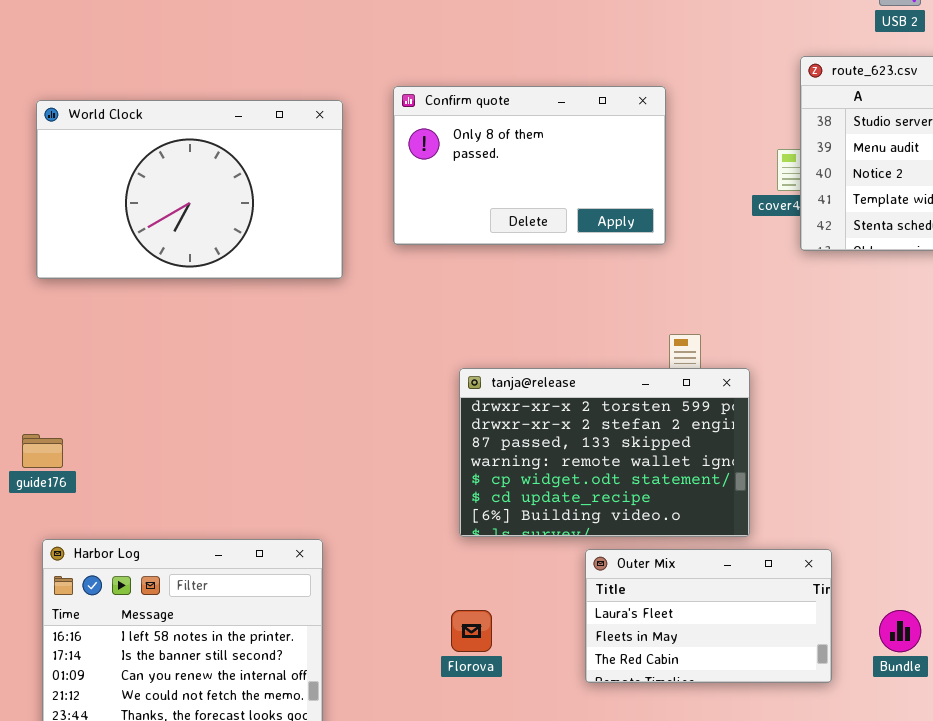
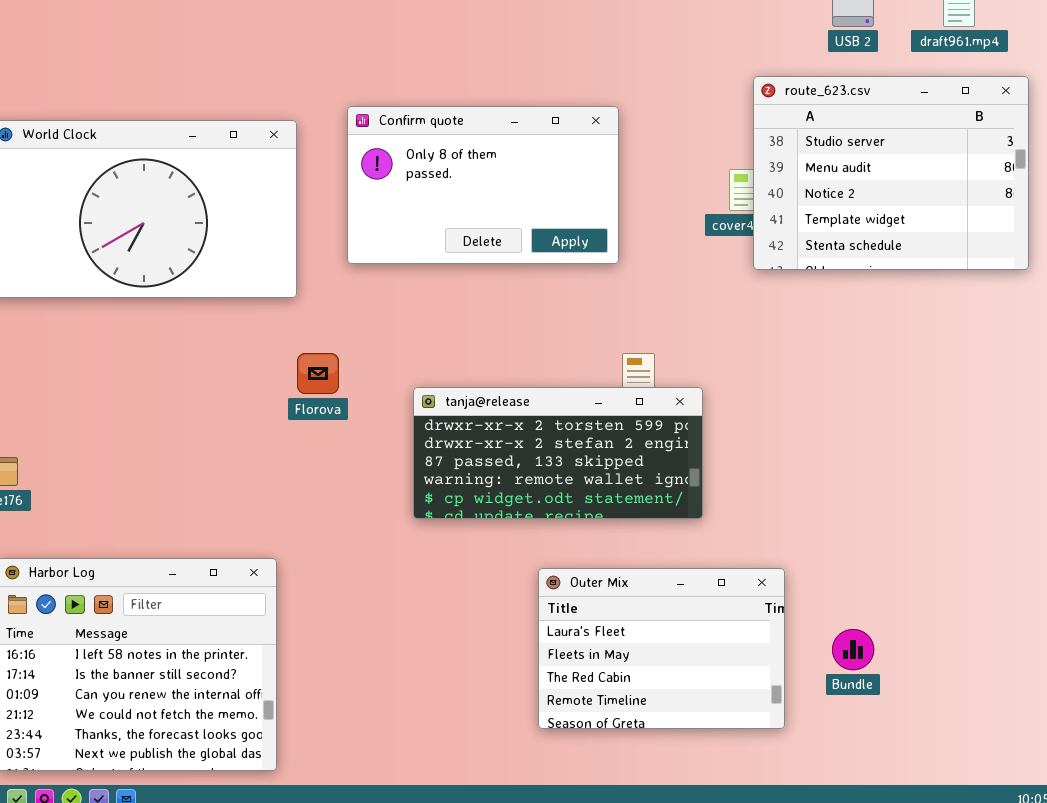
tanja@release: [459,368,750,537] -> [413,387,703,519], resized
Outer Mix: [585,549,832,683] -> [538,568,785,729], resized
Florova: [451,610,492,652] -> [297,353,339,394], moved

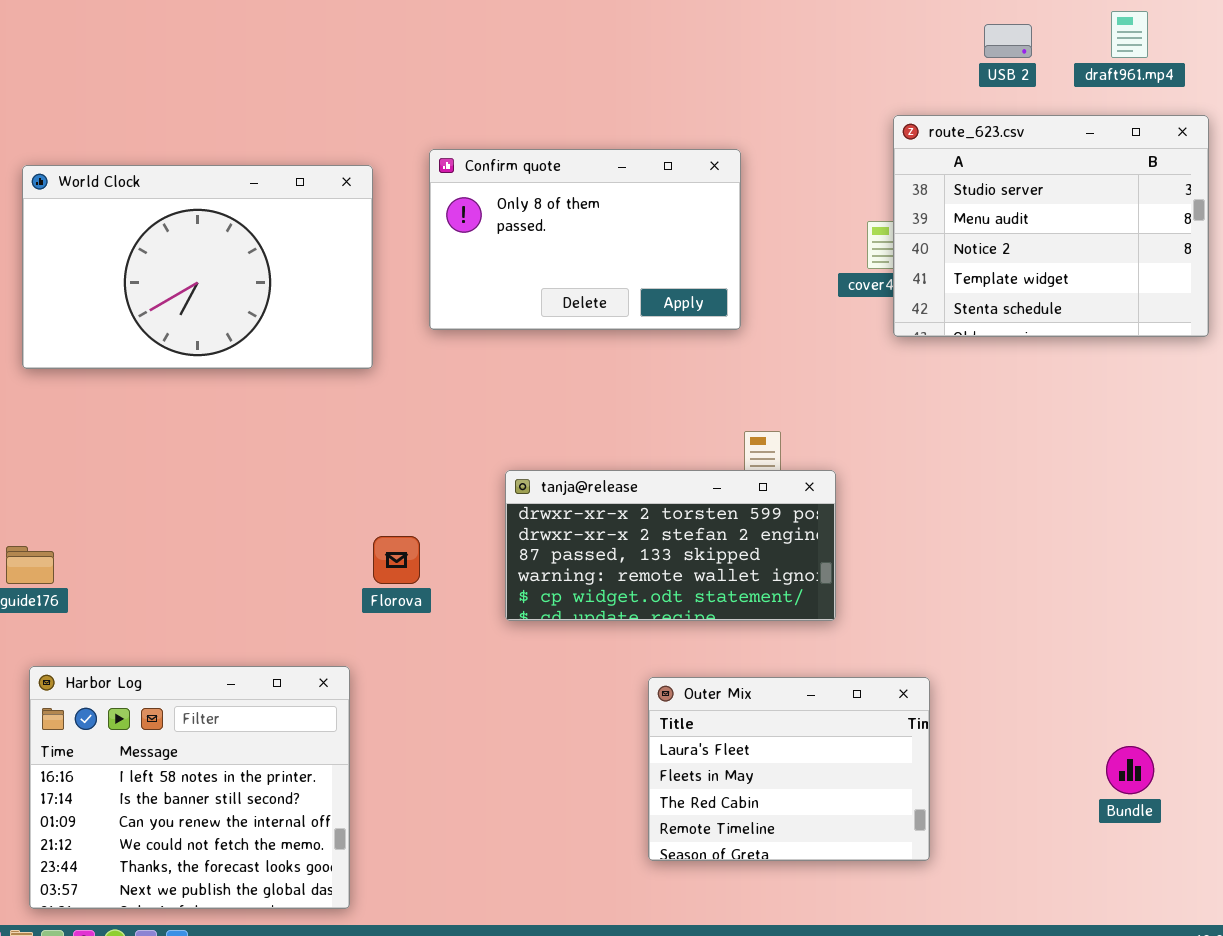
Florova: [297,353,339,394] -> [373,536,420,584], moved
Bundle: [832,629,874,670] -> [1106,746,1154,794], moved

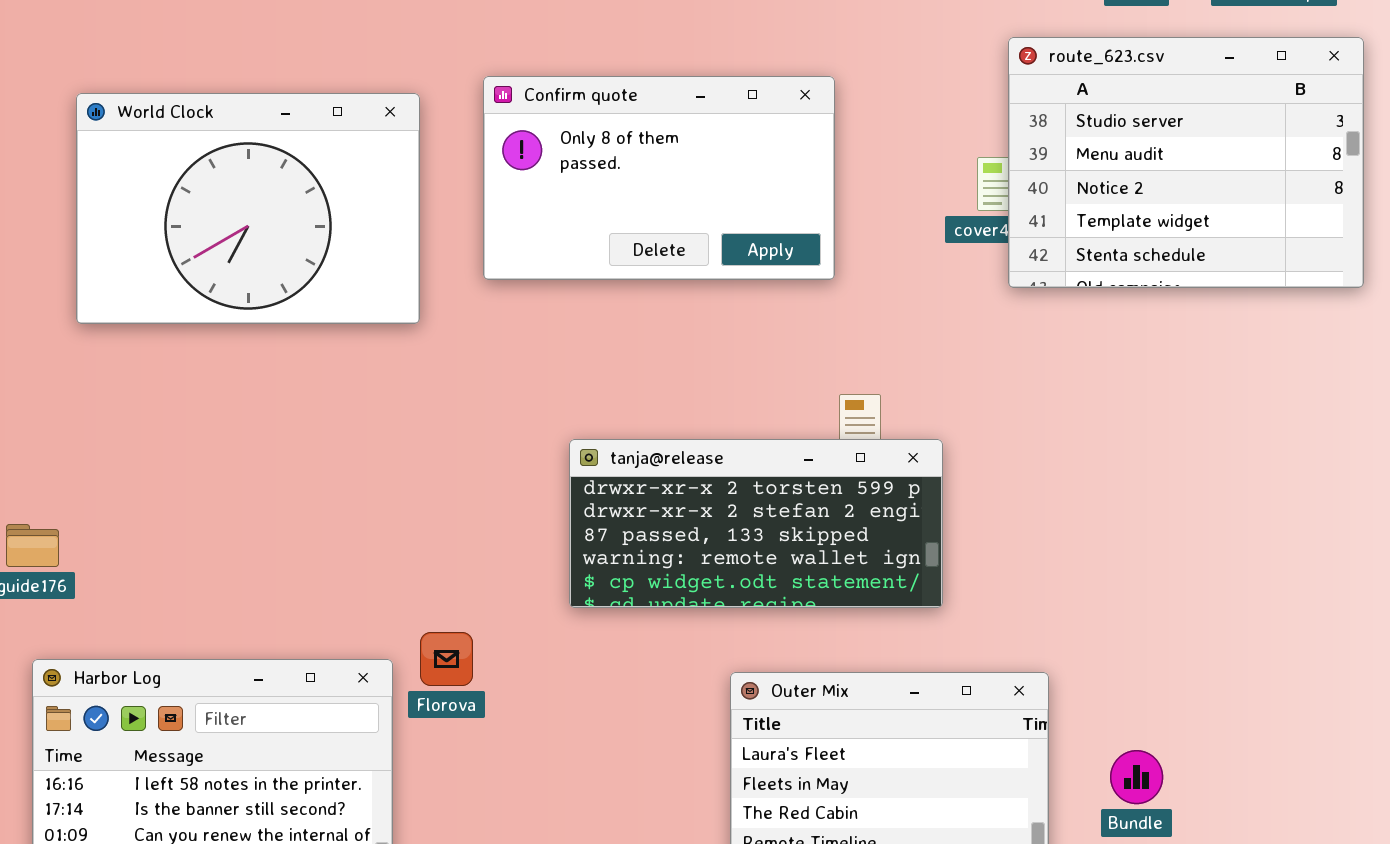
World Clock: [22,165,373,369] -> [76,93,420,324], resized
Florova: [373,536,420,584] -> [420,632,473,686], moved
Bundle: [1106,746,1154,794] -> [1110,750,1163,804], moved

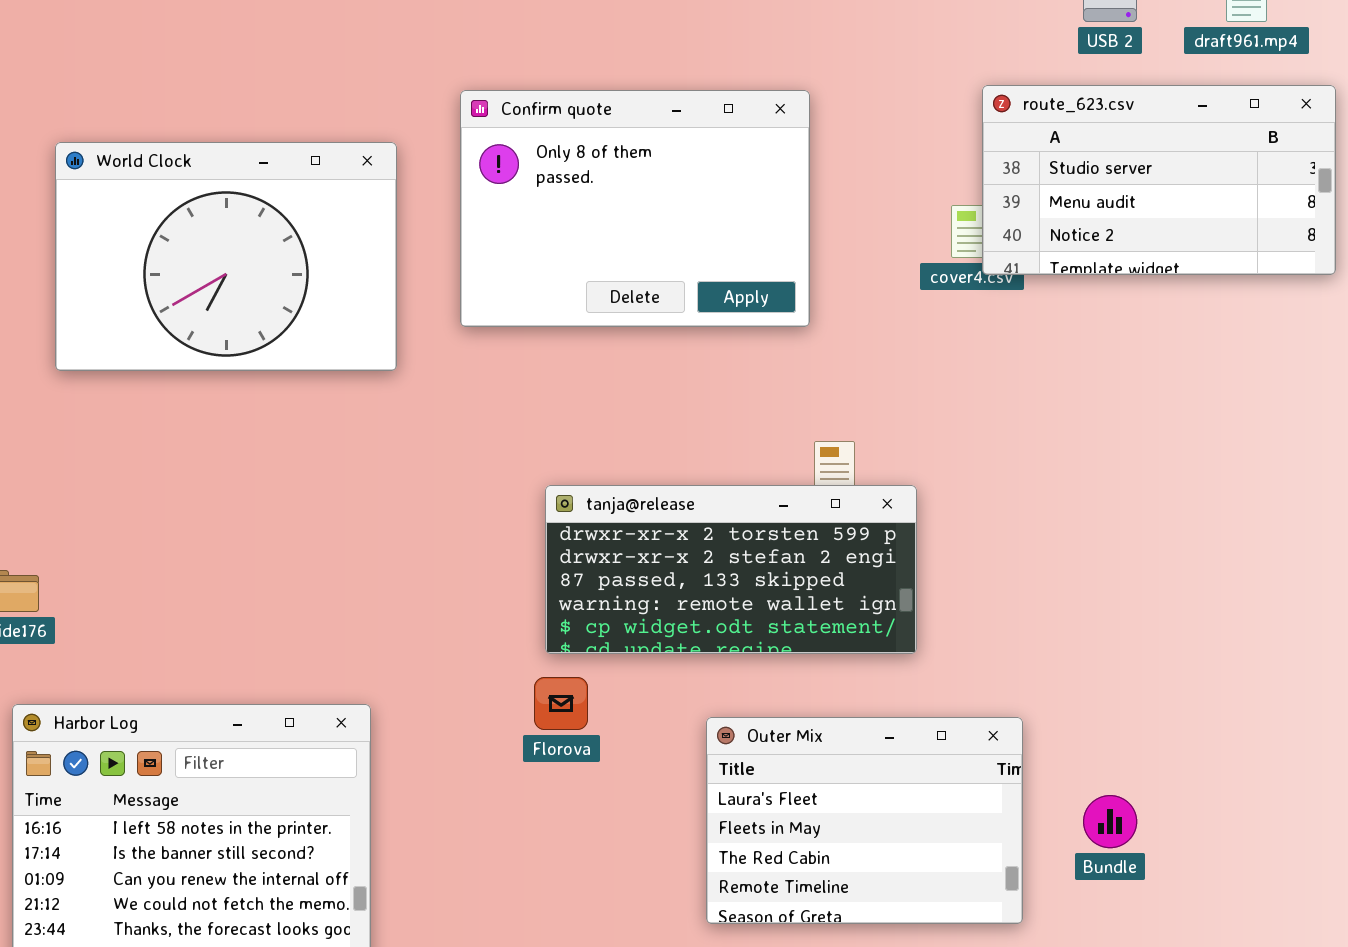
route_623.csv: [1008,37,1364,288] -> [982,85,1336,275], resized
Confirm quote: [483,76,835,280] -> [460,90,810,327], resized
Florova: [420,632,473,686] -> [534,677,588,730], moved

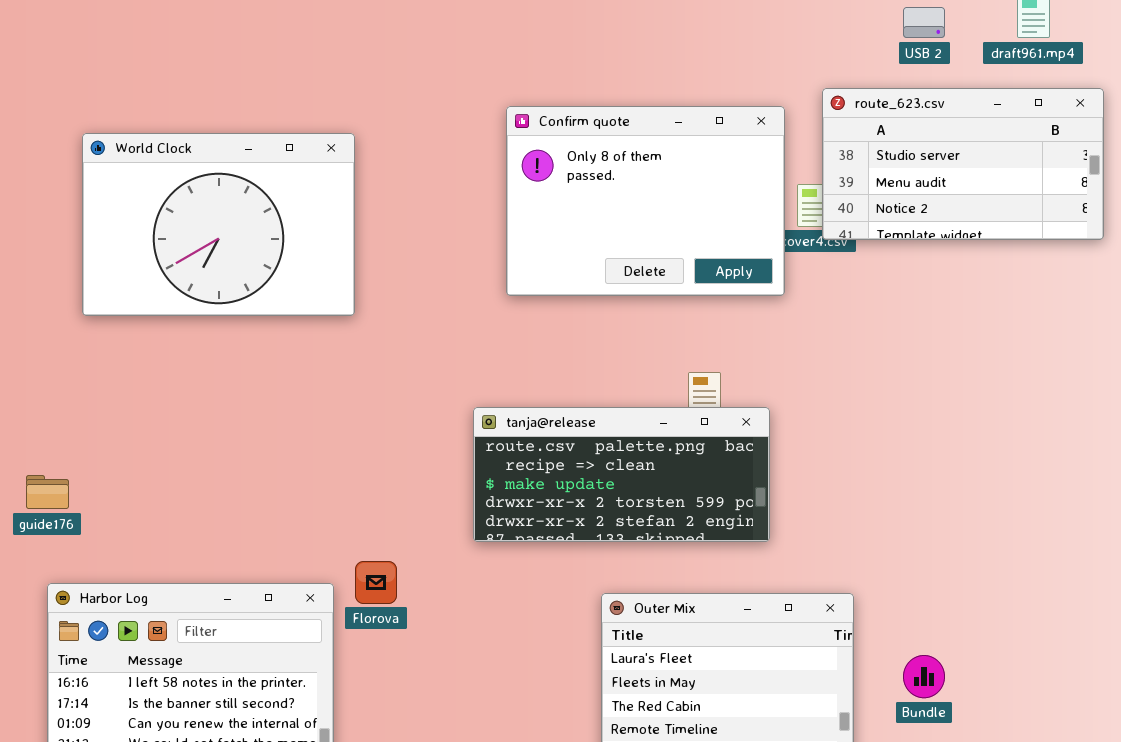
Confirm quote: [460,90,810,327] -> [506,106,785,296], moved
tanja@release: [545,485,917,654] -> [473,407,770,542], scrolled up 3 rows
Florova: [534,677,588,730] -> [355,561,397,604], moved

